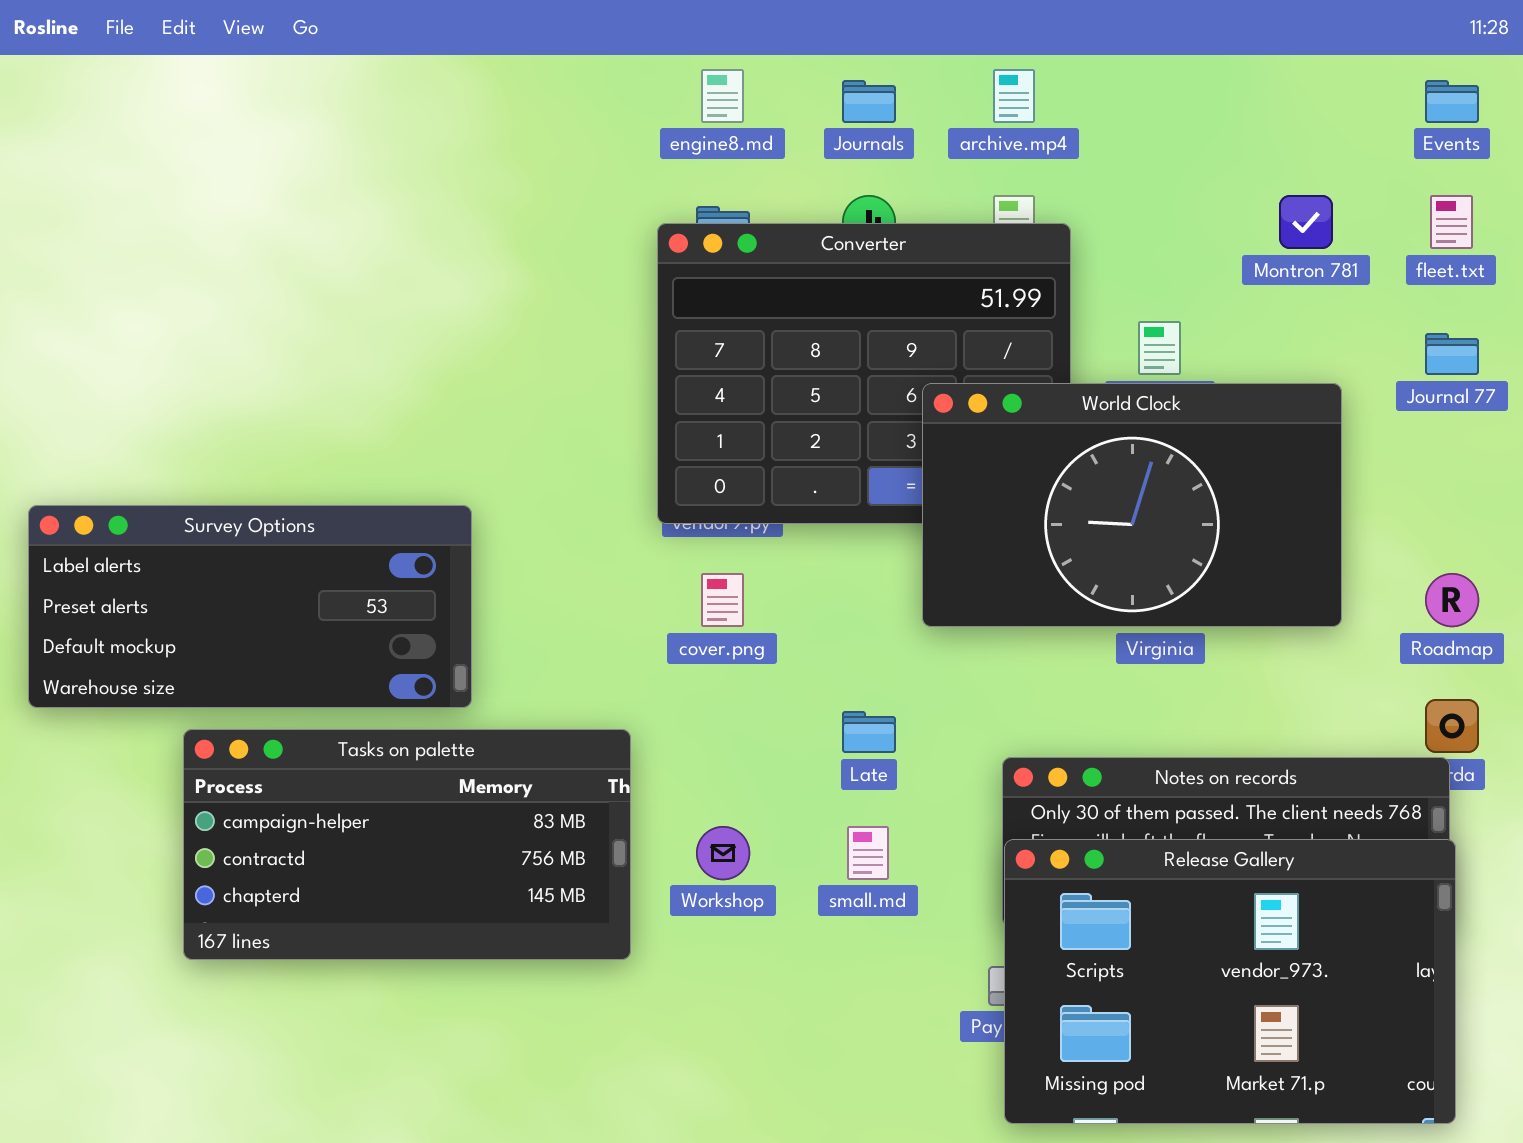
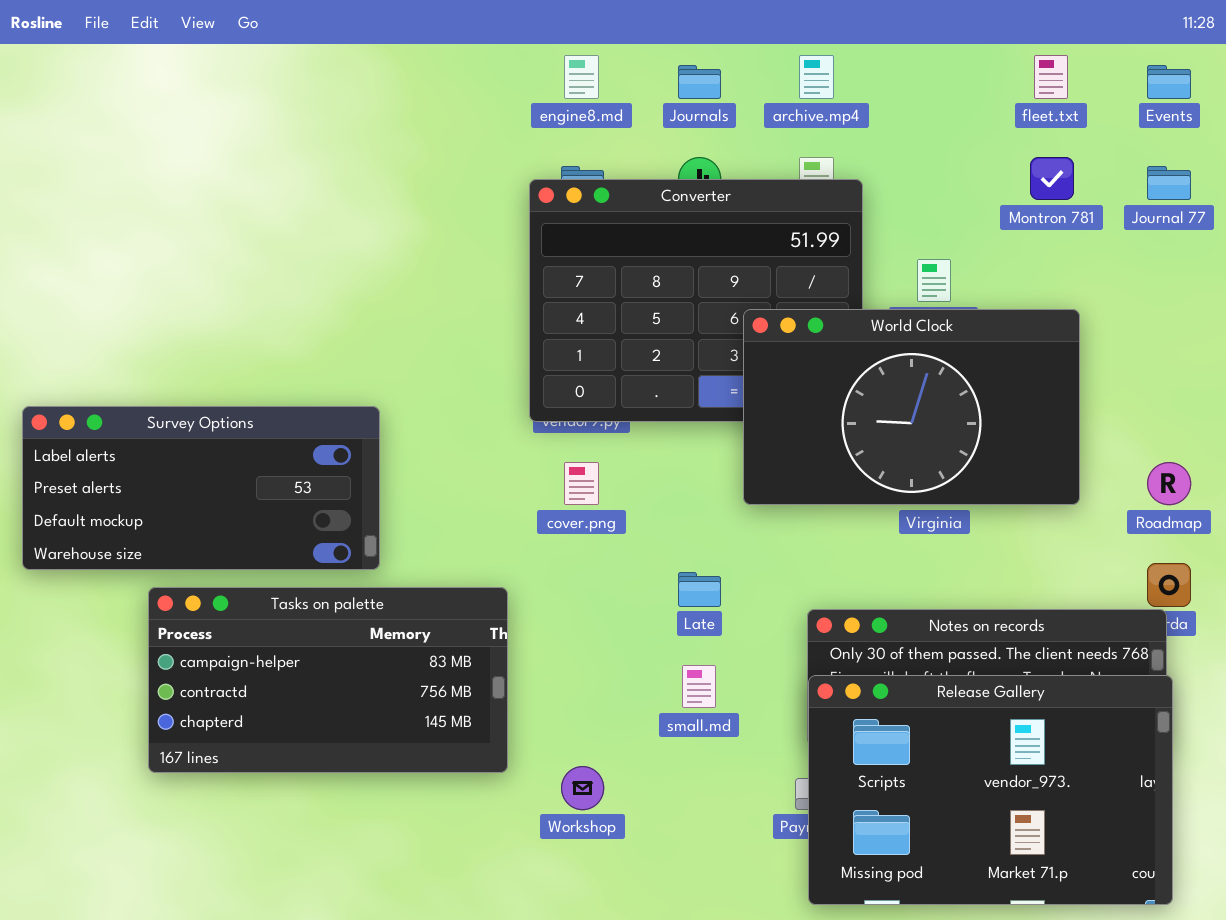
fleet.txt: [1430,195,1473,249] -> [1034,55,1068,99], moved
Journal 77: [1425,333,1479,375] -> [1147,166,1191,200], moved
Workshop: [696,826,750,880] -> [561,766,604,810], moved

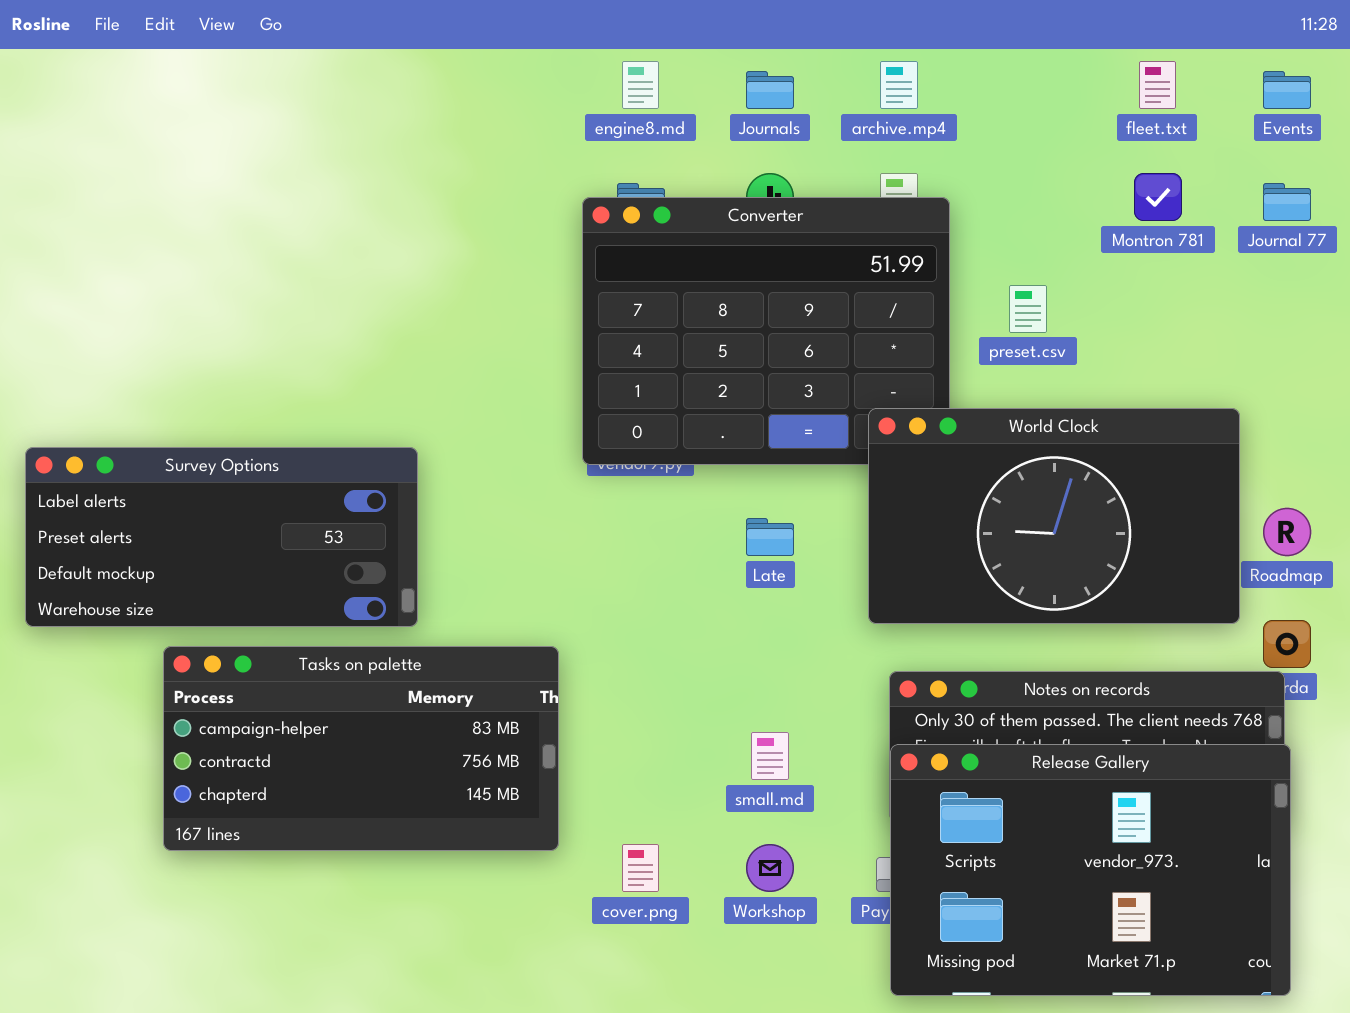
World Clock: [743,309,1080,505] -> [868,408,1240,624], moved
cover.png: [564,462,599,505] -> [622,844,659,892], moved
Late: [678,572,721,607] -> [746,518,794,556], moved
Workshop: [561,766,604,810] -> [746,844,794,892], moved

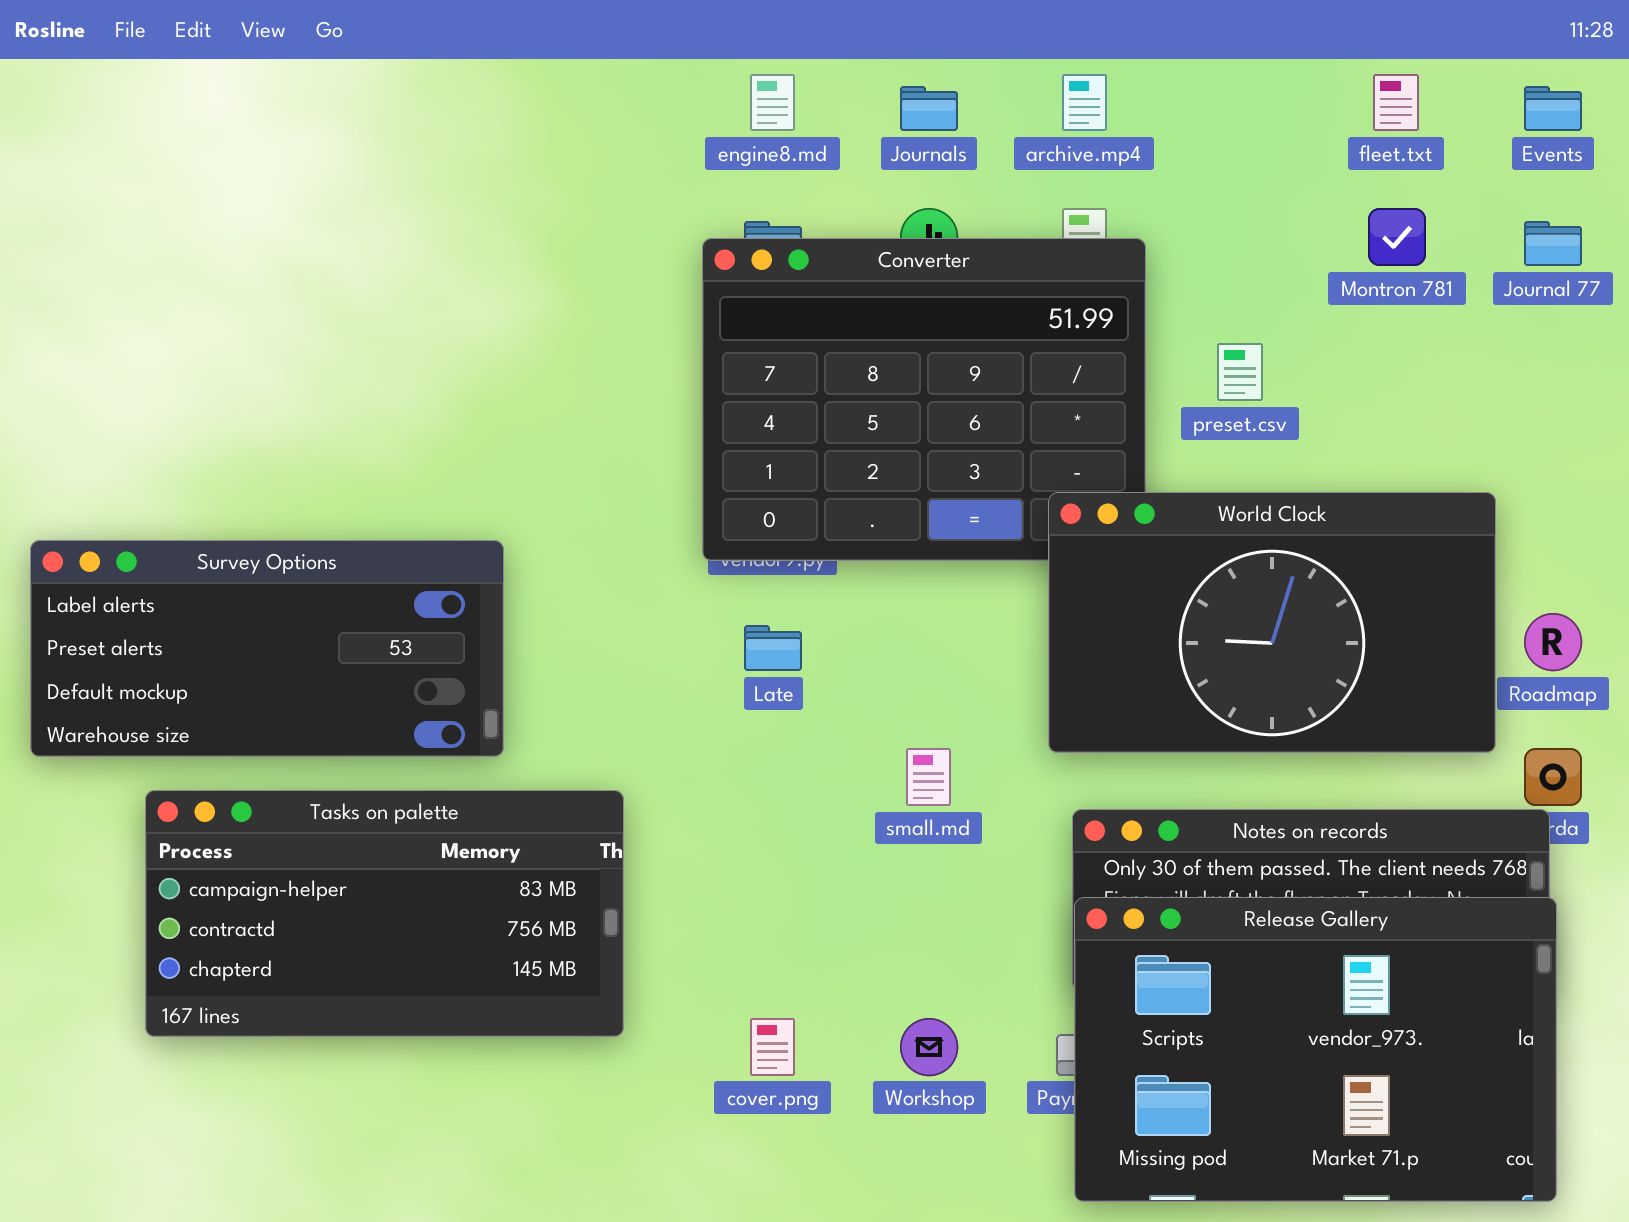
Late: [746,518,794,556] -> [744,625,802,671], moved
Tasks on palette: [163,646,559,851] -> [145,790,624,1037], moved
small.md: [751,732,789,780] -> [906,748,951,806], moved

